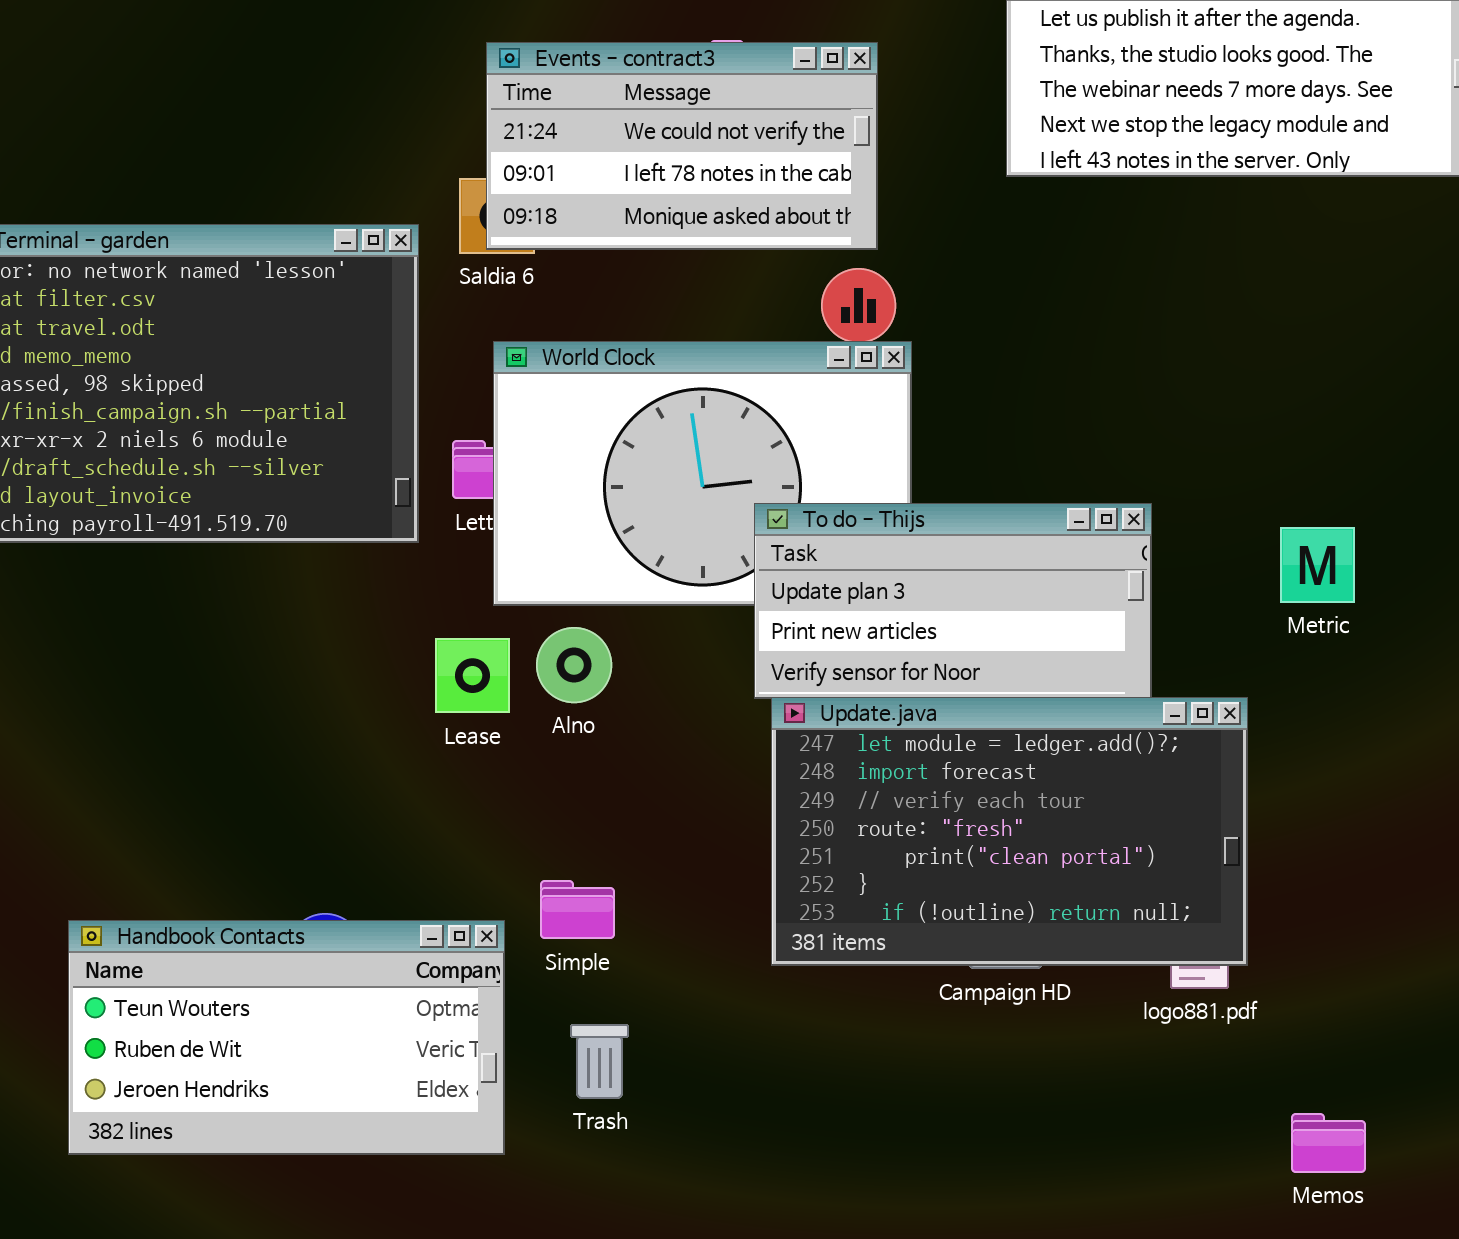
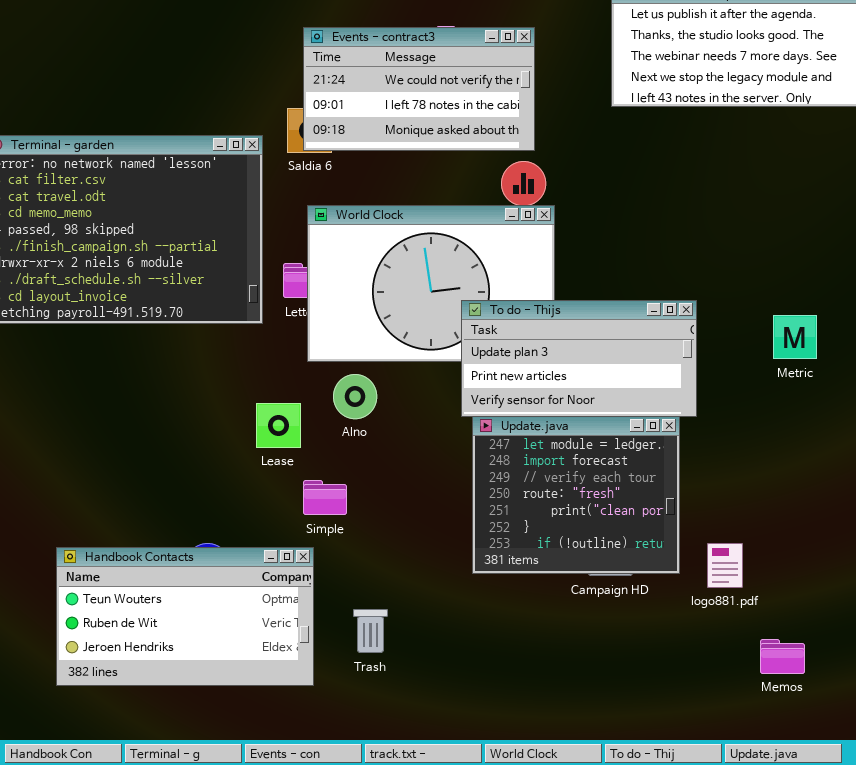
Lease: [435,638,510,713] -> [256,403,301,448], moved
Update.java: [771,697,1248,966] -> [472,416,680,574], resized
Simple: [540,880,615,939] -> [303,480,347,515], moved
Memos: [1291,1113,1366,1173] -> [760,639,805,674], moved

